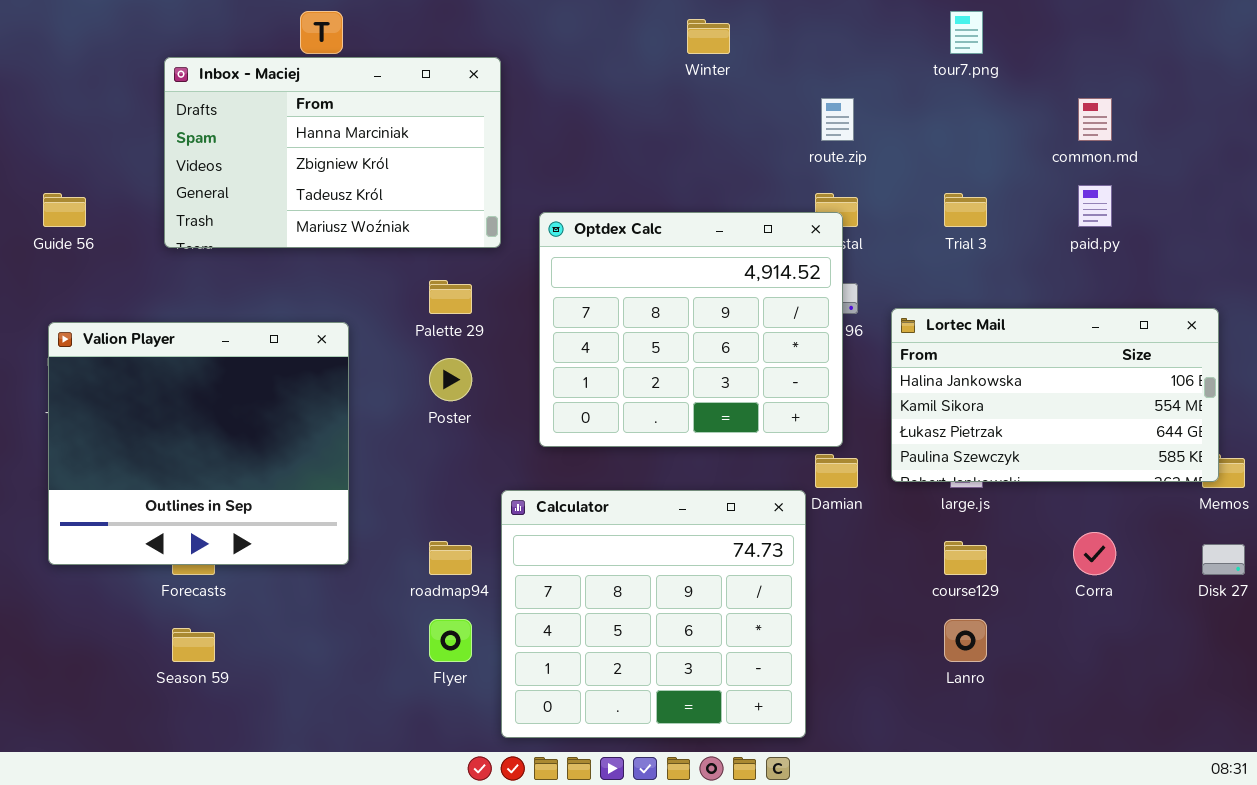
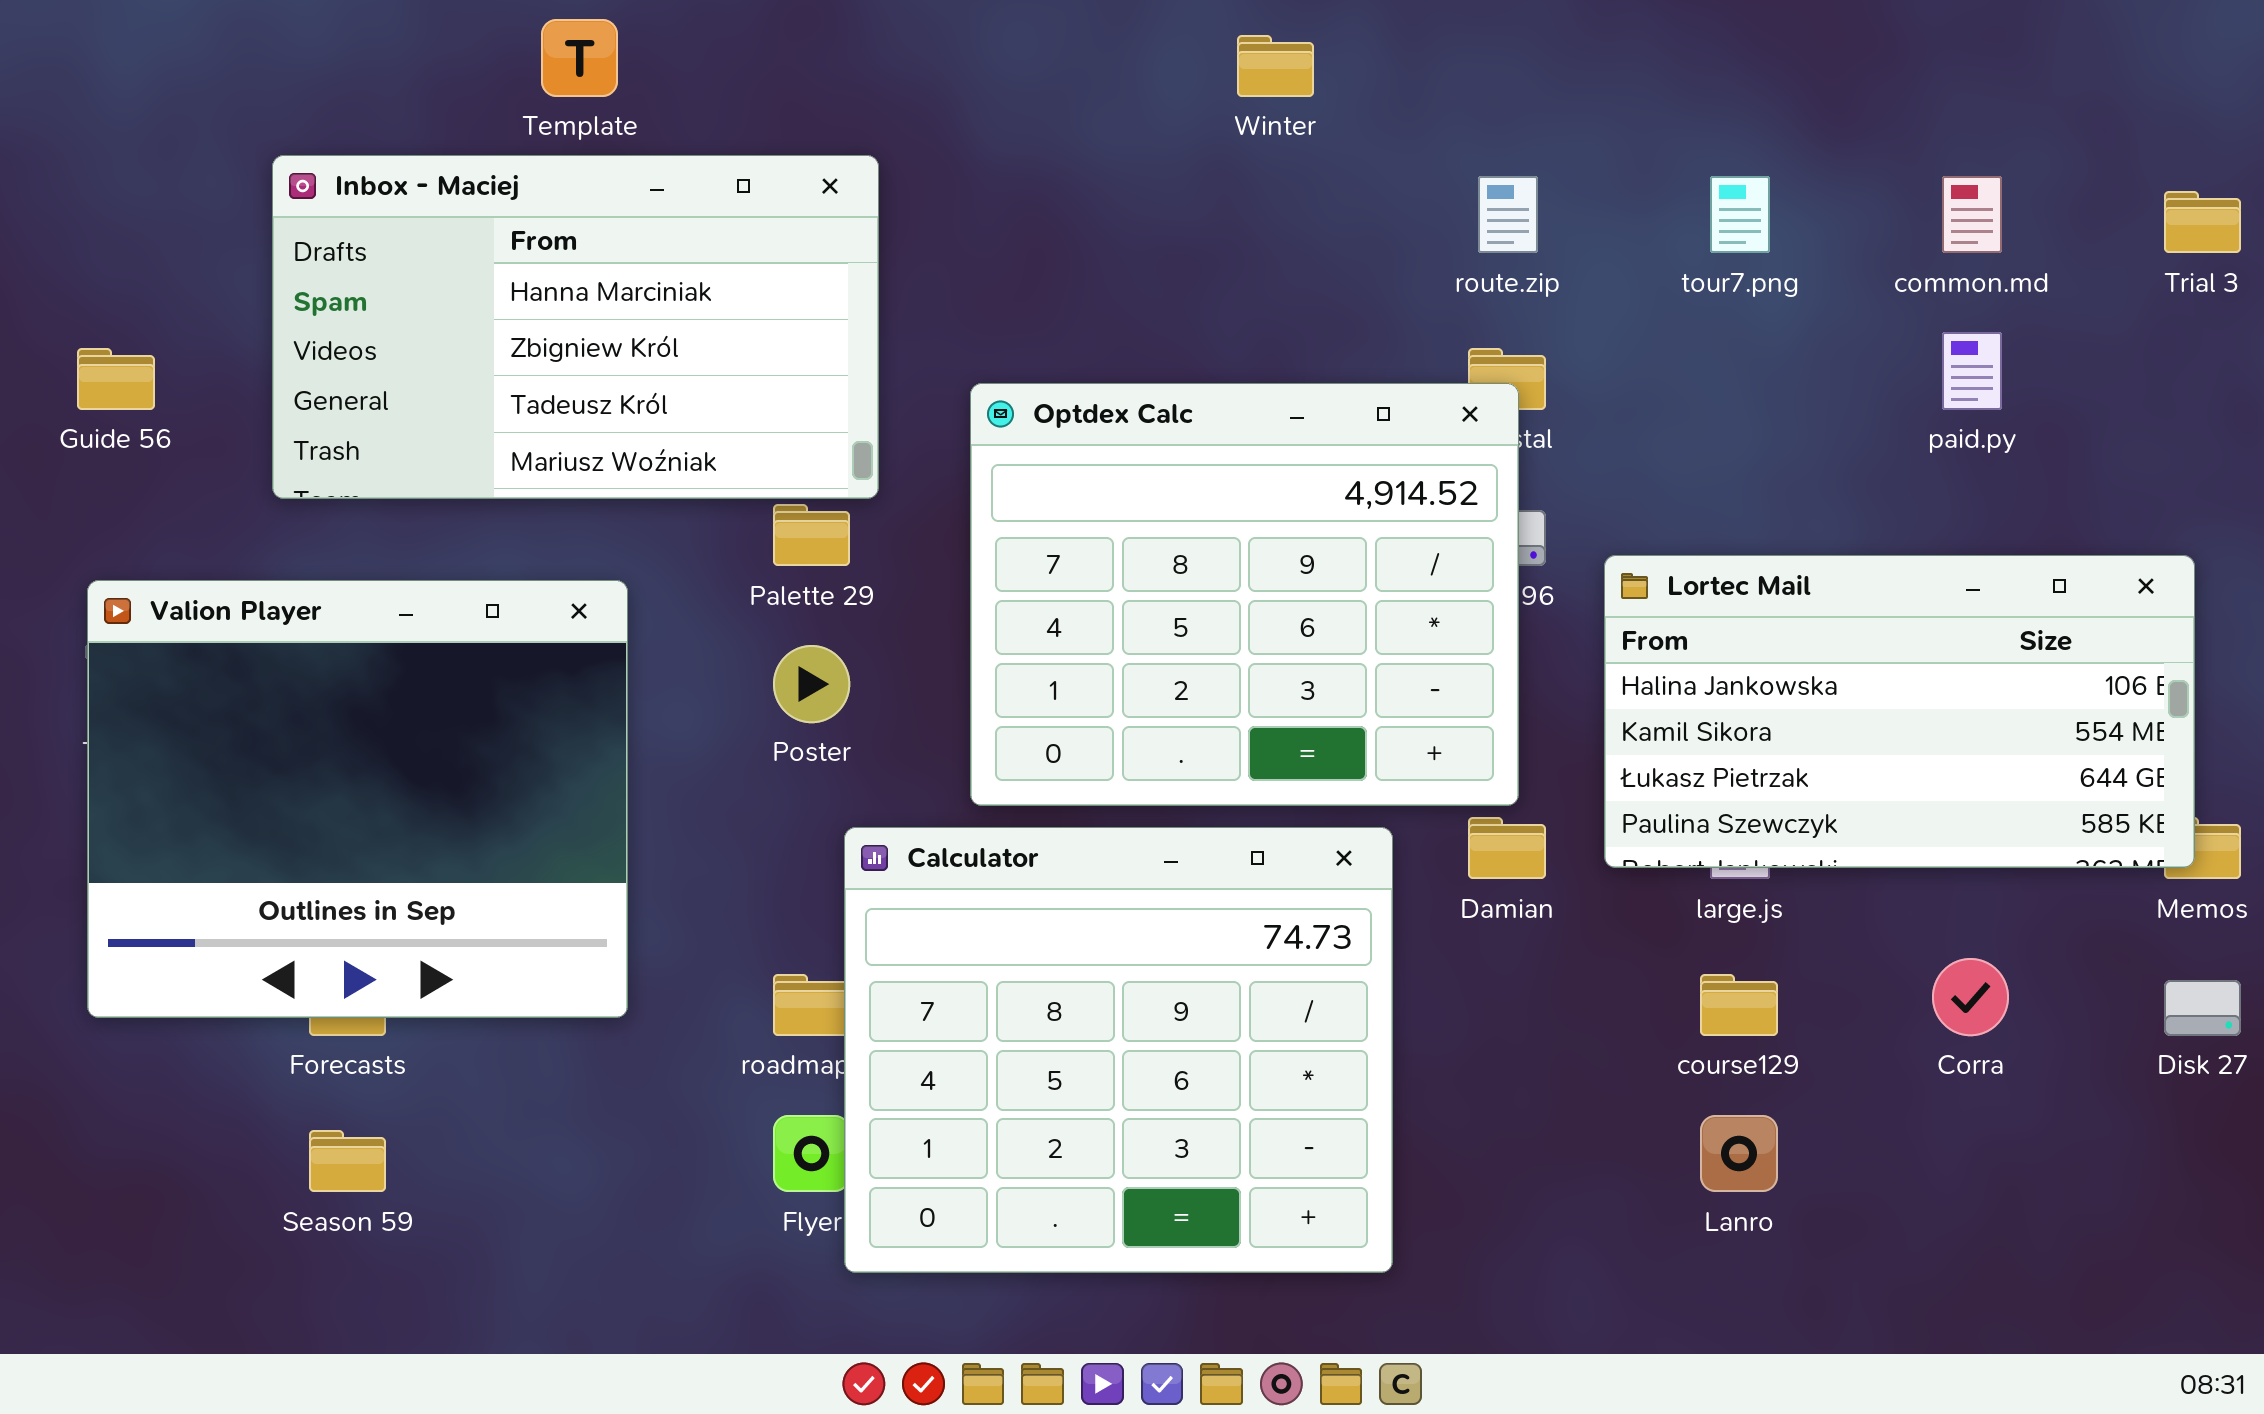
tour7.png: [950,11,983,54] -> [1710,176,1770,253], moved
Inbox - Maciej: [164,57,501,248] -> [272,155,879,499], moved
Trial 3: [944,193,987,227] -> [2164,191,2241,253], moved
Calculator: [501,490,806,738] -> [844,827,1393,1273], moved

